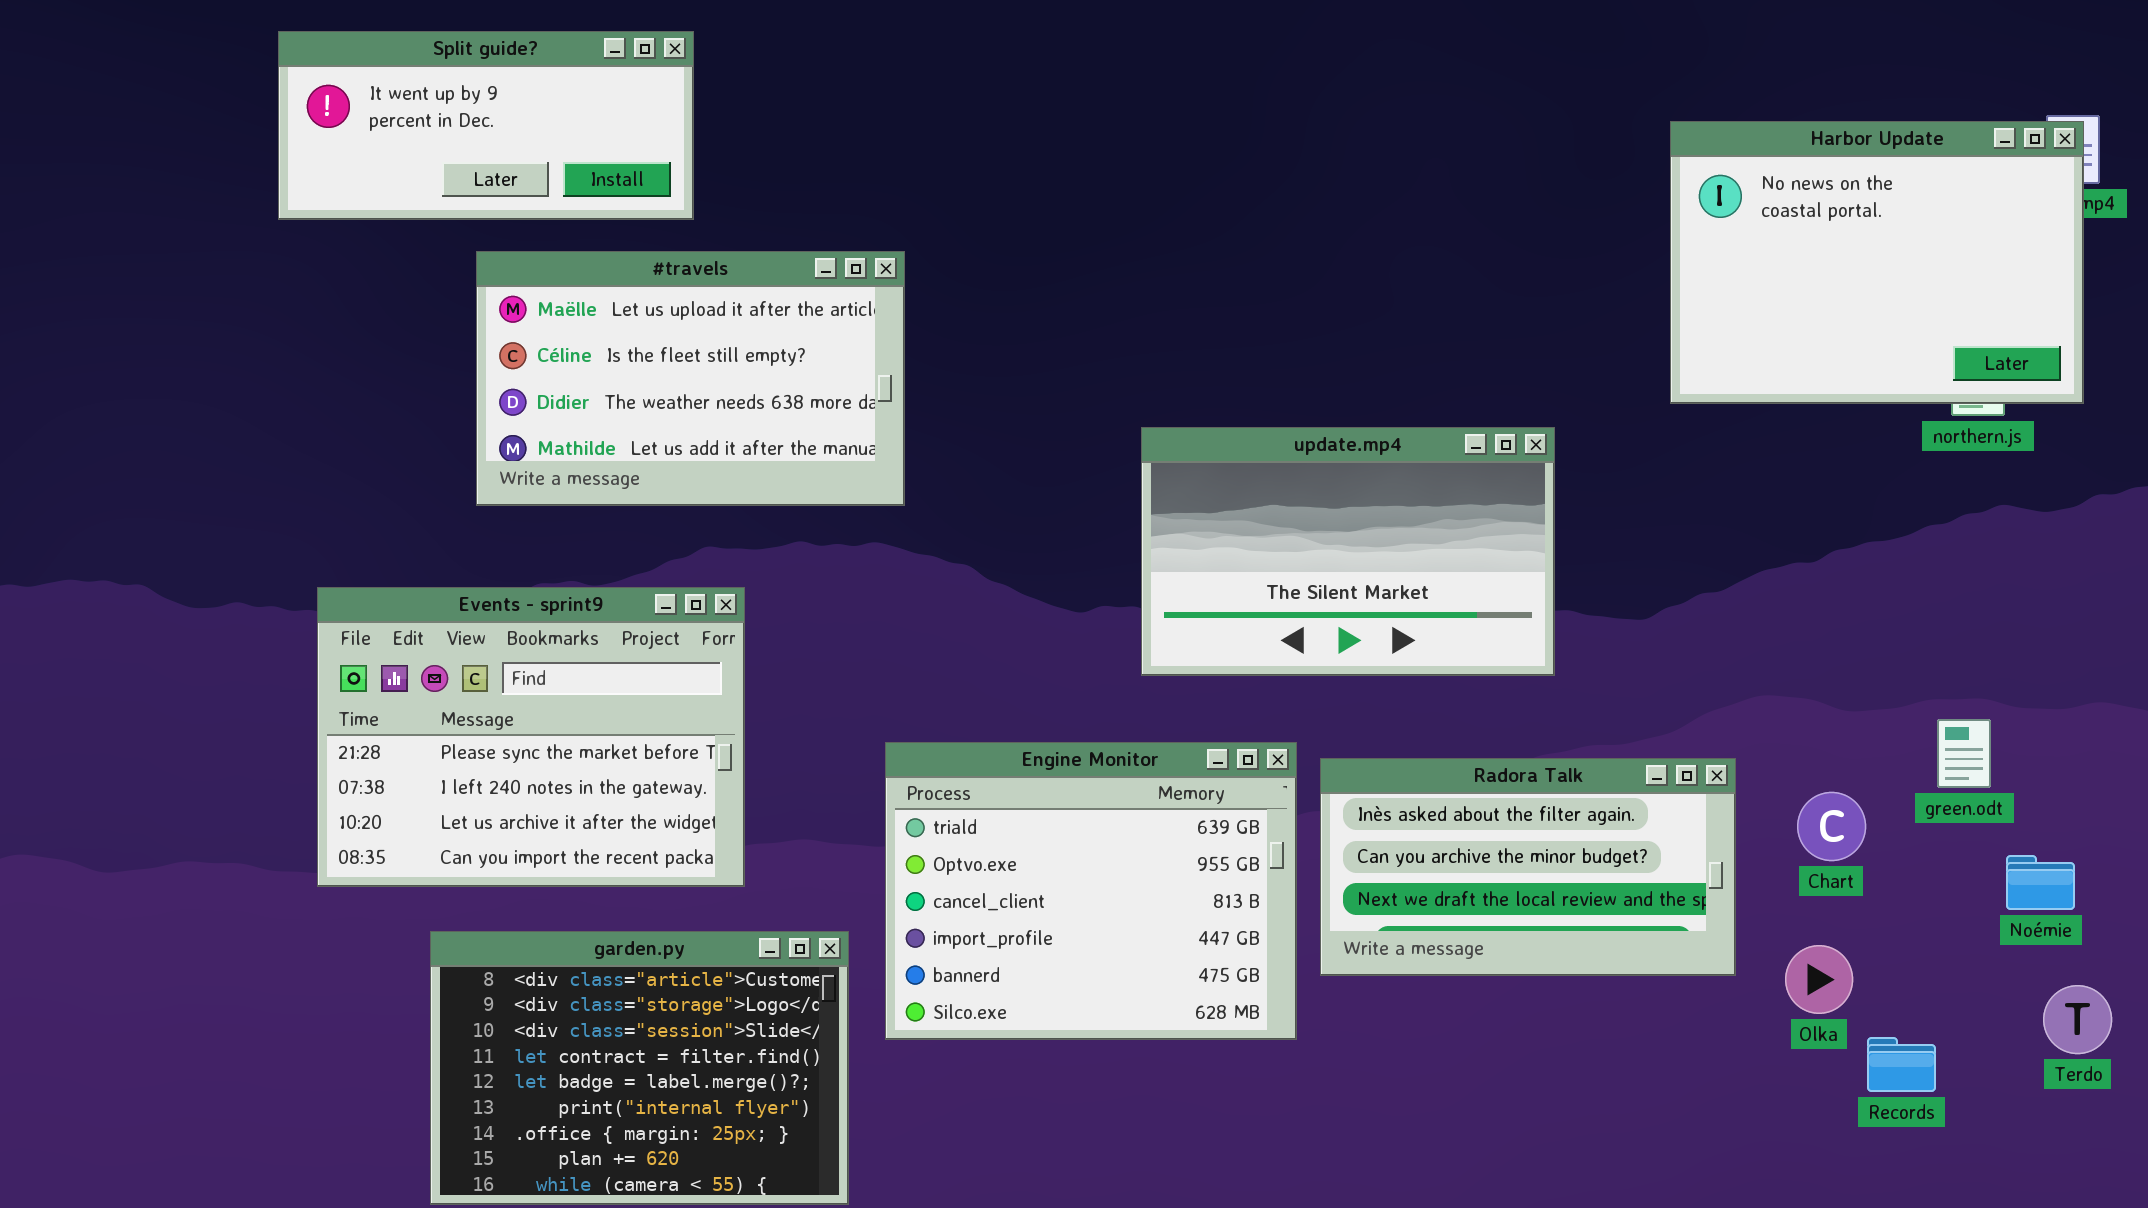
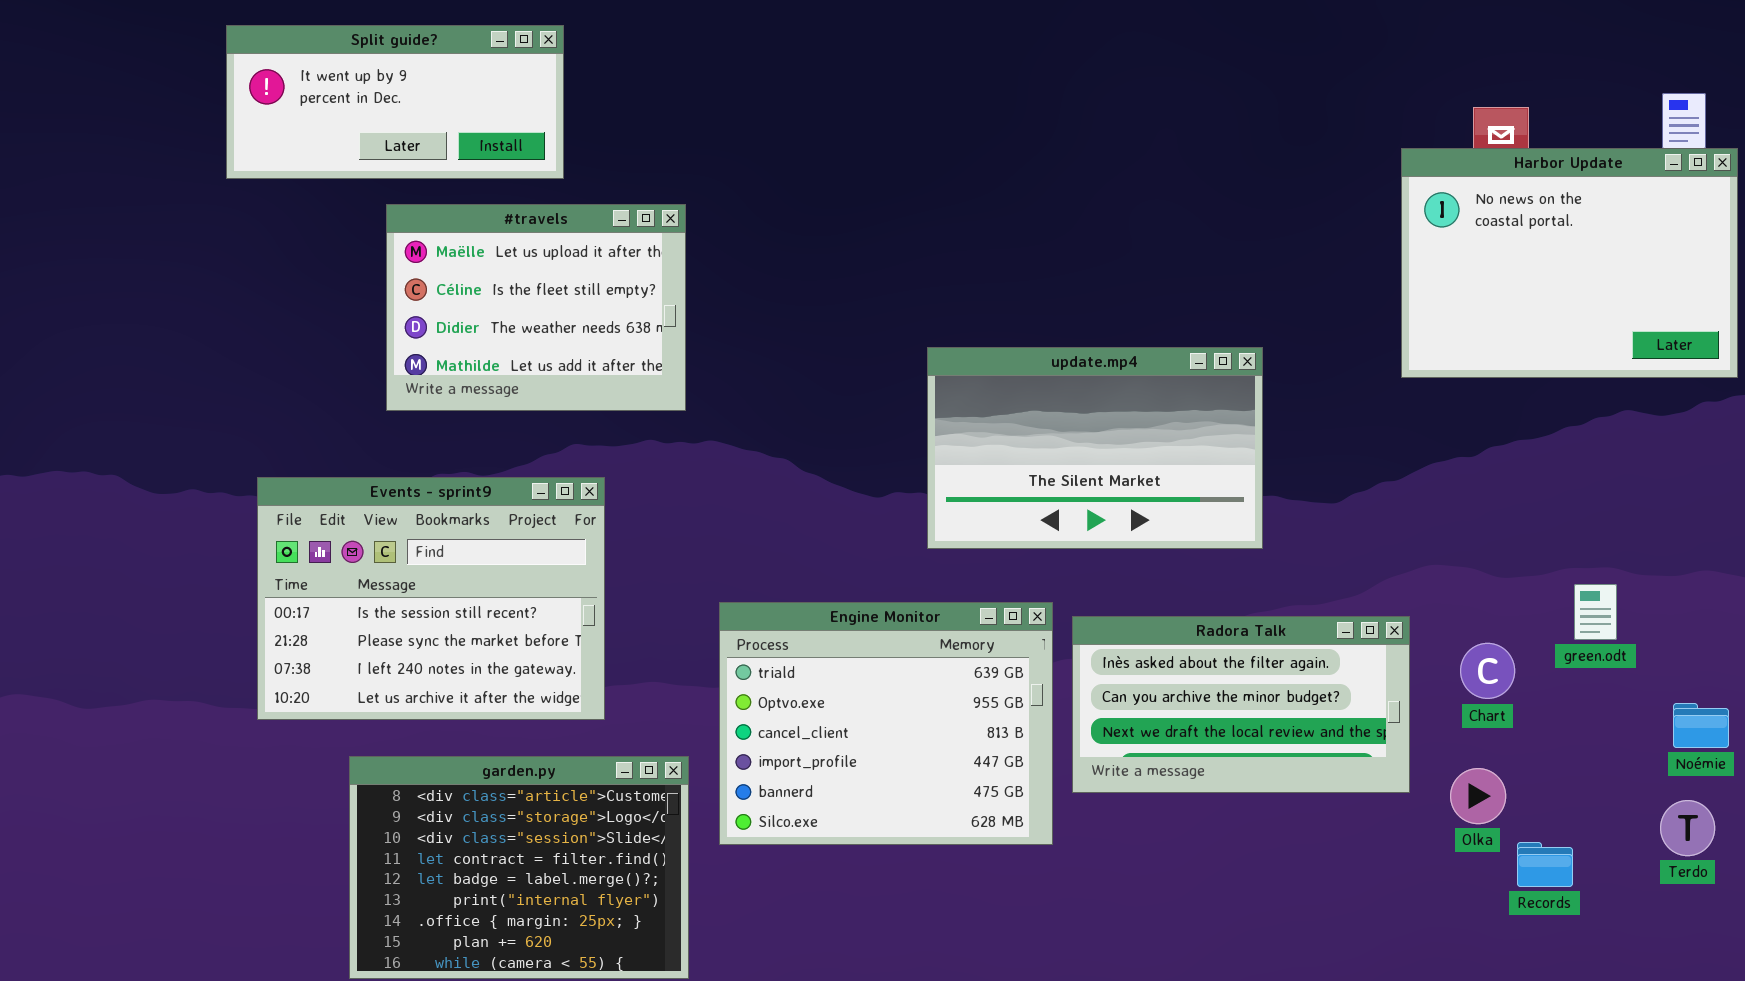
Harbor Update: [1670,121,2084,404] -> [1401,148,1738,378], moved
#travels: [476,251,905,506] -> [386,204,686,411], resized
Events - sprint9: [317,587,745,887] -> [257,477,605,720], scrolled up 1 row
Noémie: [2006,855,2075,910] -> [1673,703,1729,748], moved

